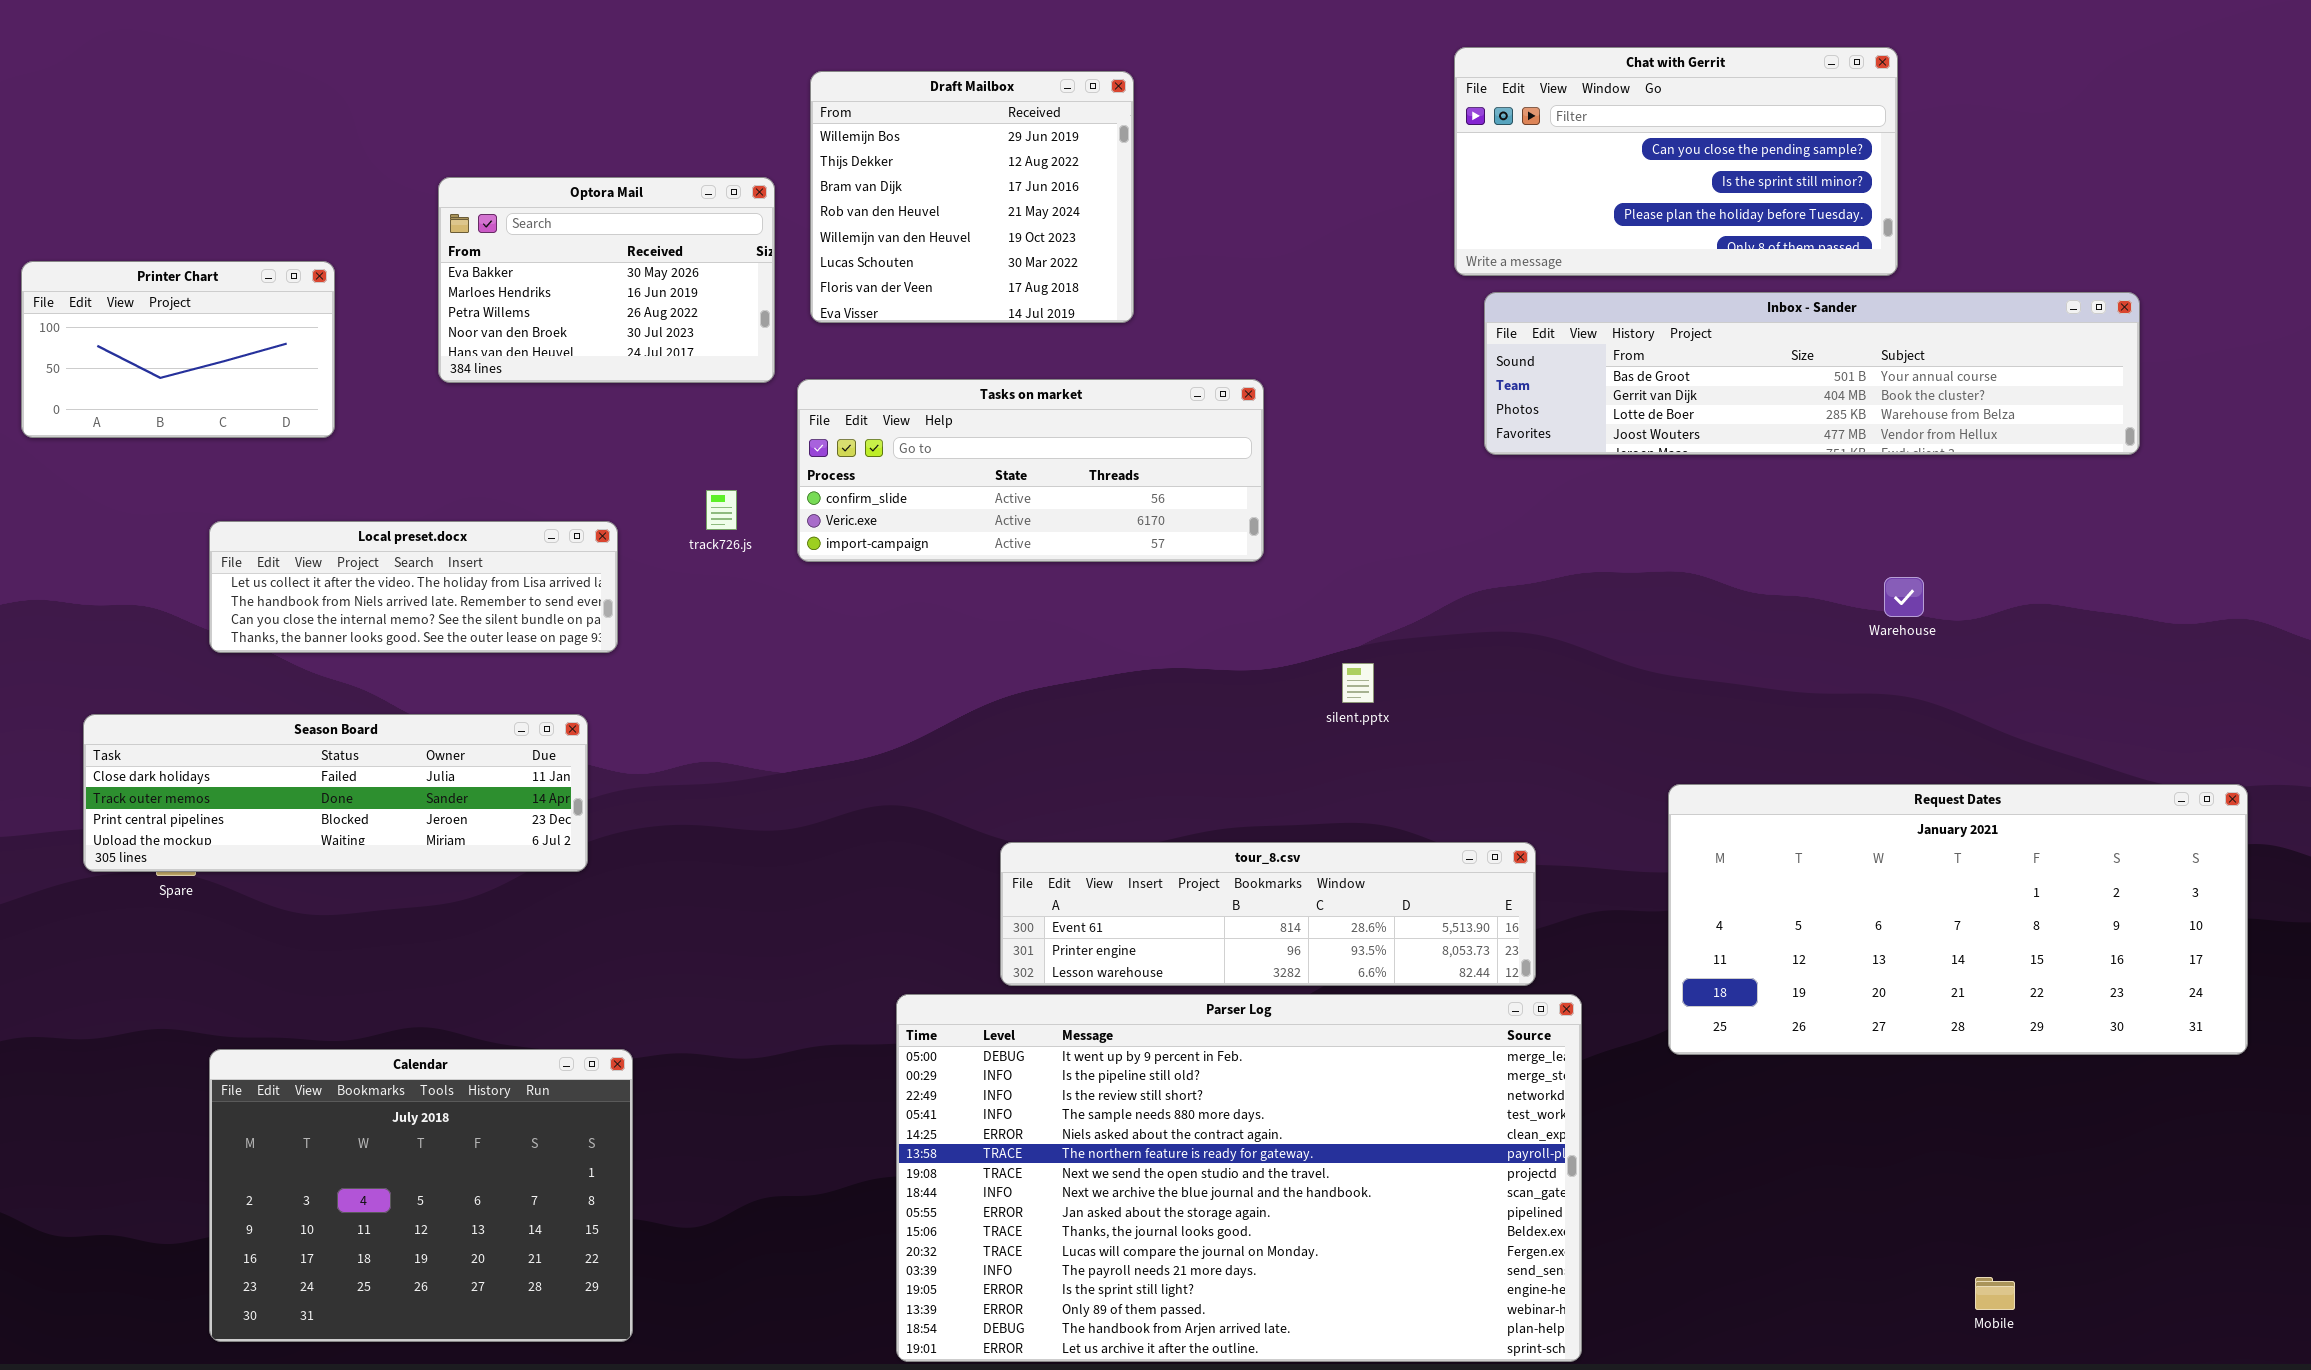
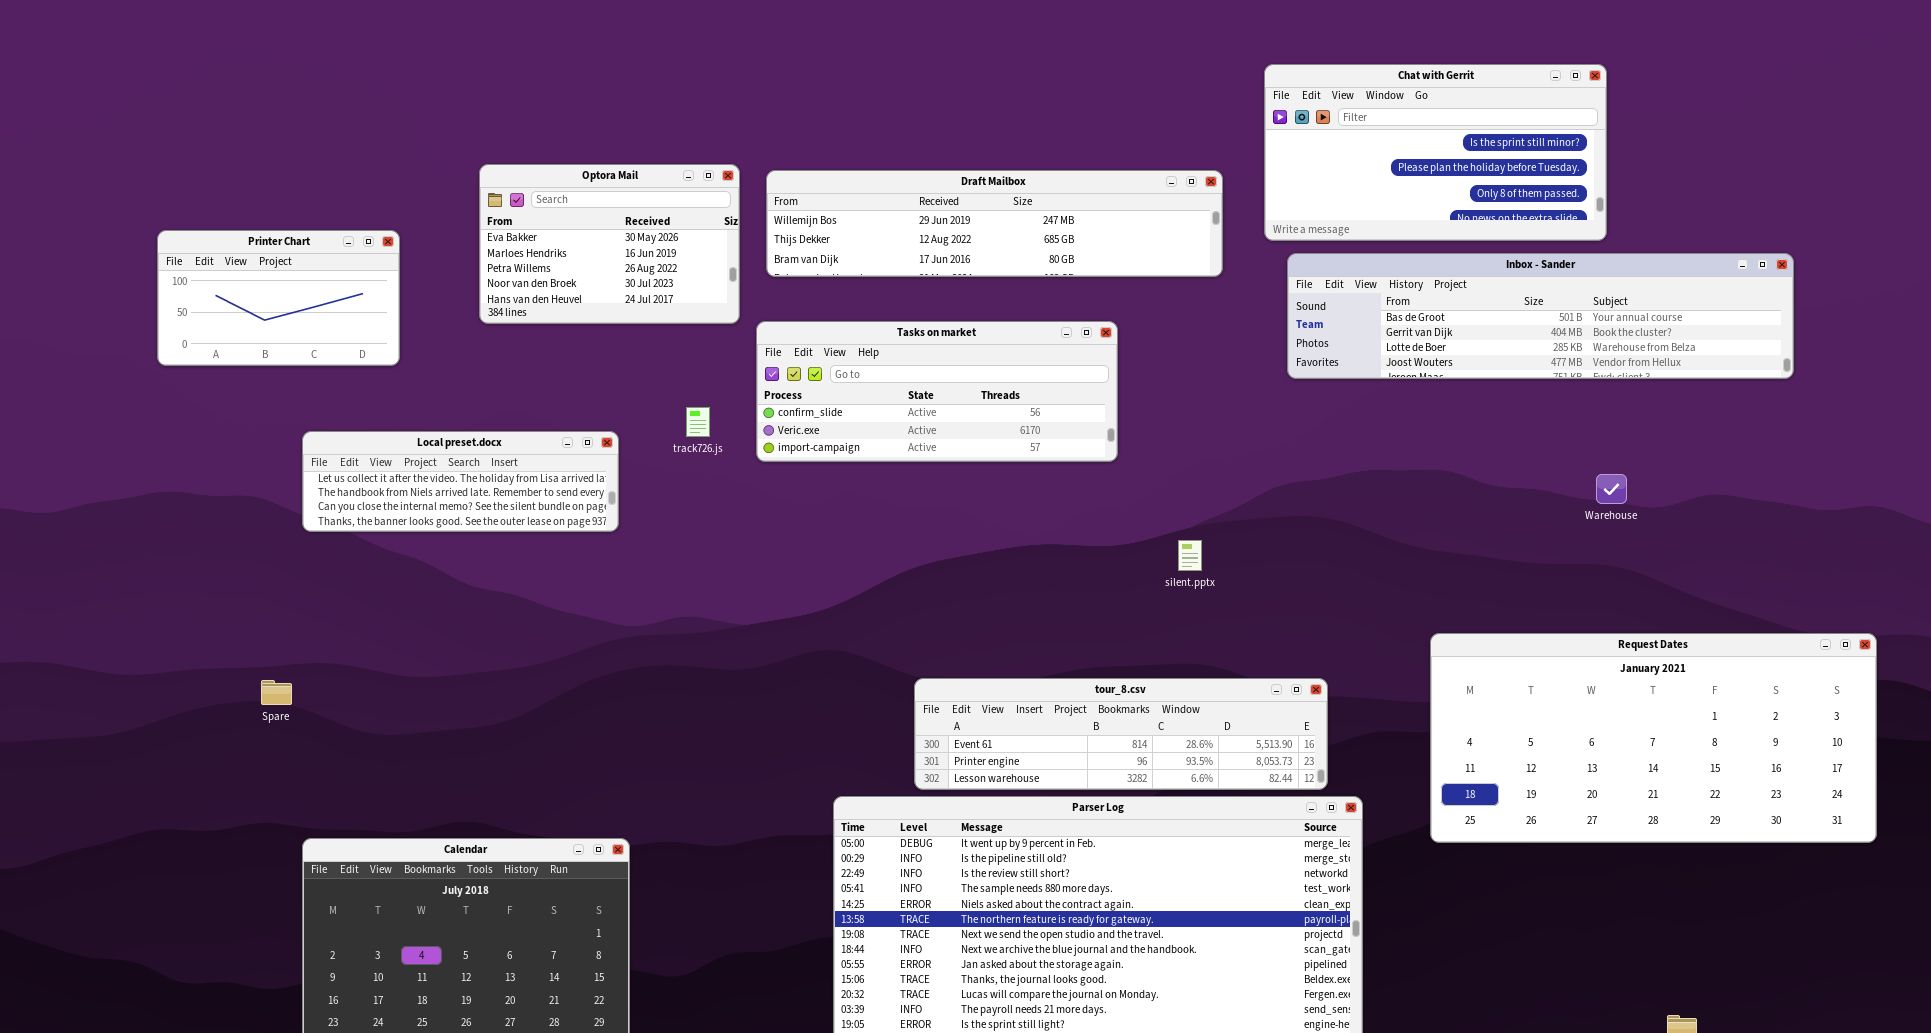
Chat with Gerrit: [1454,47,1898,276] -> [1264,64,1607,241], scrolled down 1 row
Draft Mailbox: [810,71,1134,323] -> [766,170,1223,277], resized
Season Board: [83,714,588,872] -> none, closed

